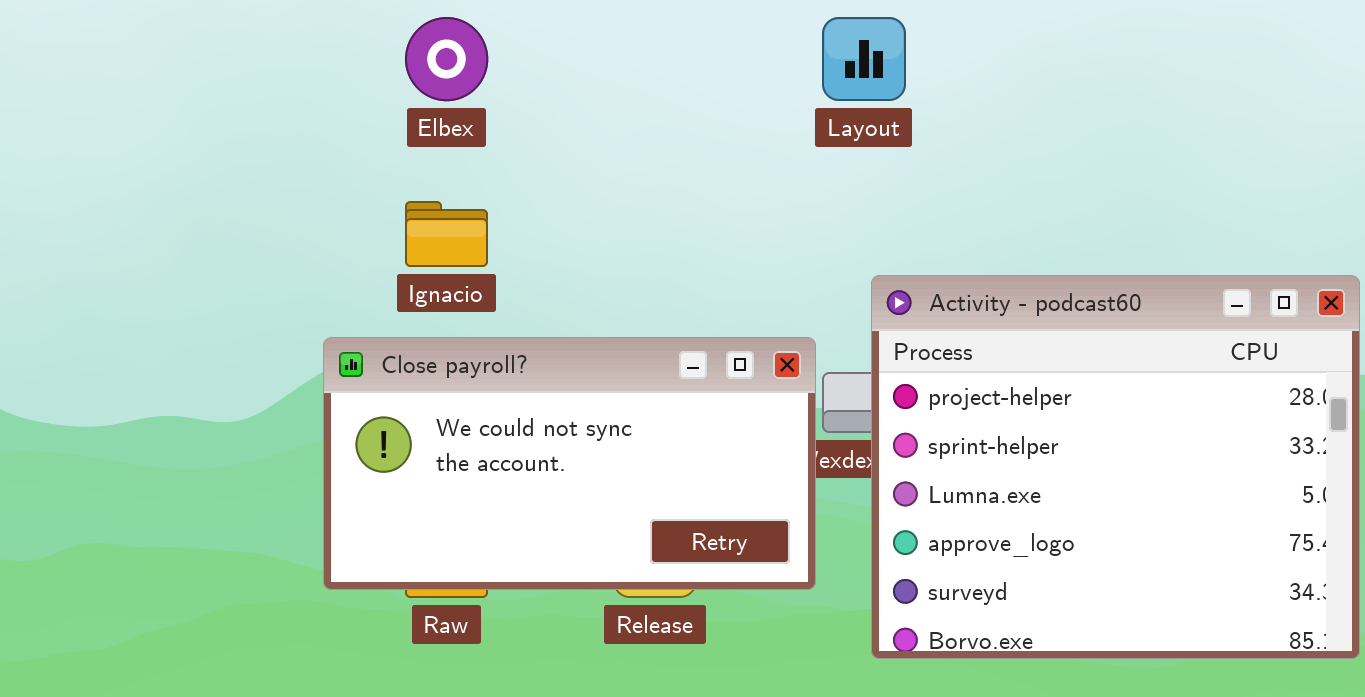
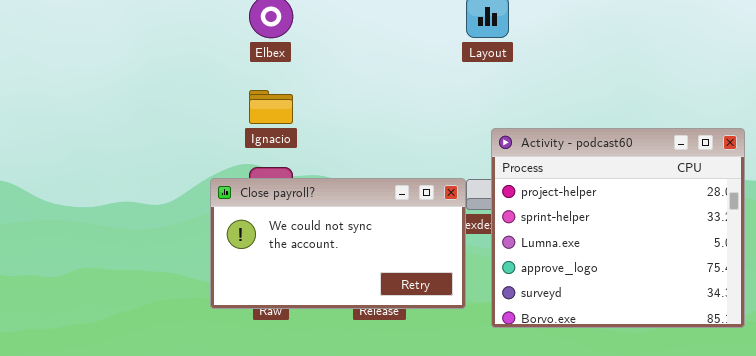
Close payroll?: [323,337,816,590] -> [210,178,466,309], moved

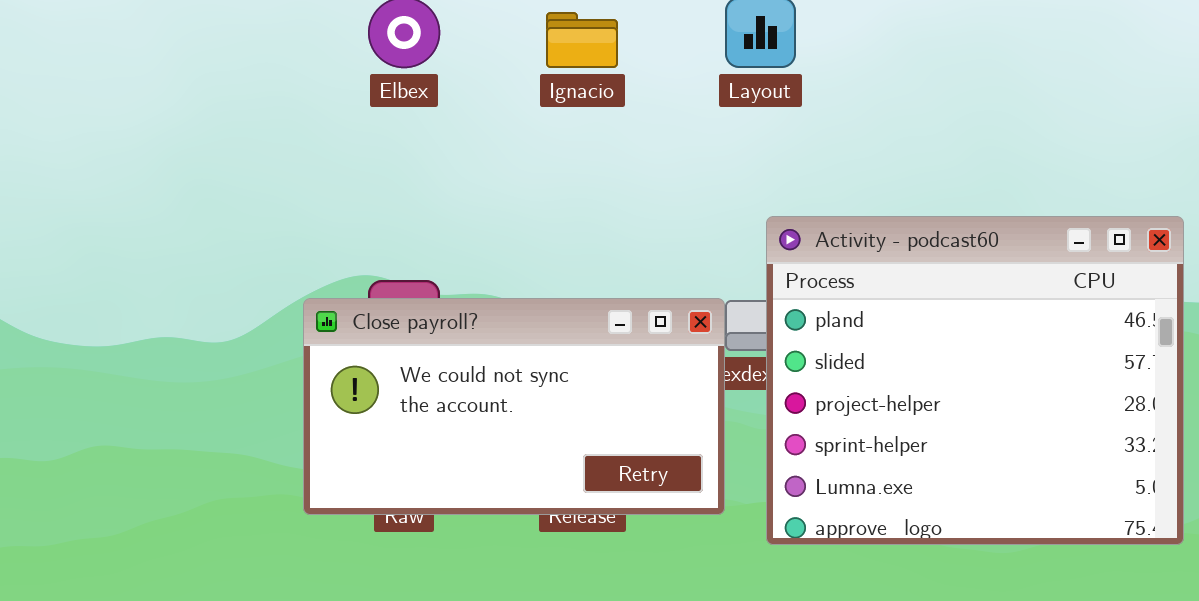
Ignacio: [249,90,293,124] -> [546,12,618,68], moved
Activity - podcast60: [491,128,745,328] -> [766,216,1184,545], scrolled up 2 rows

